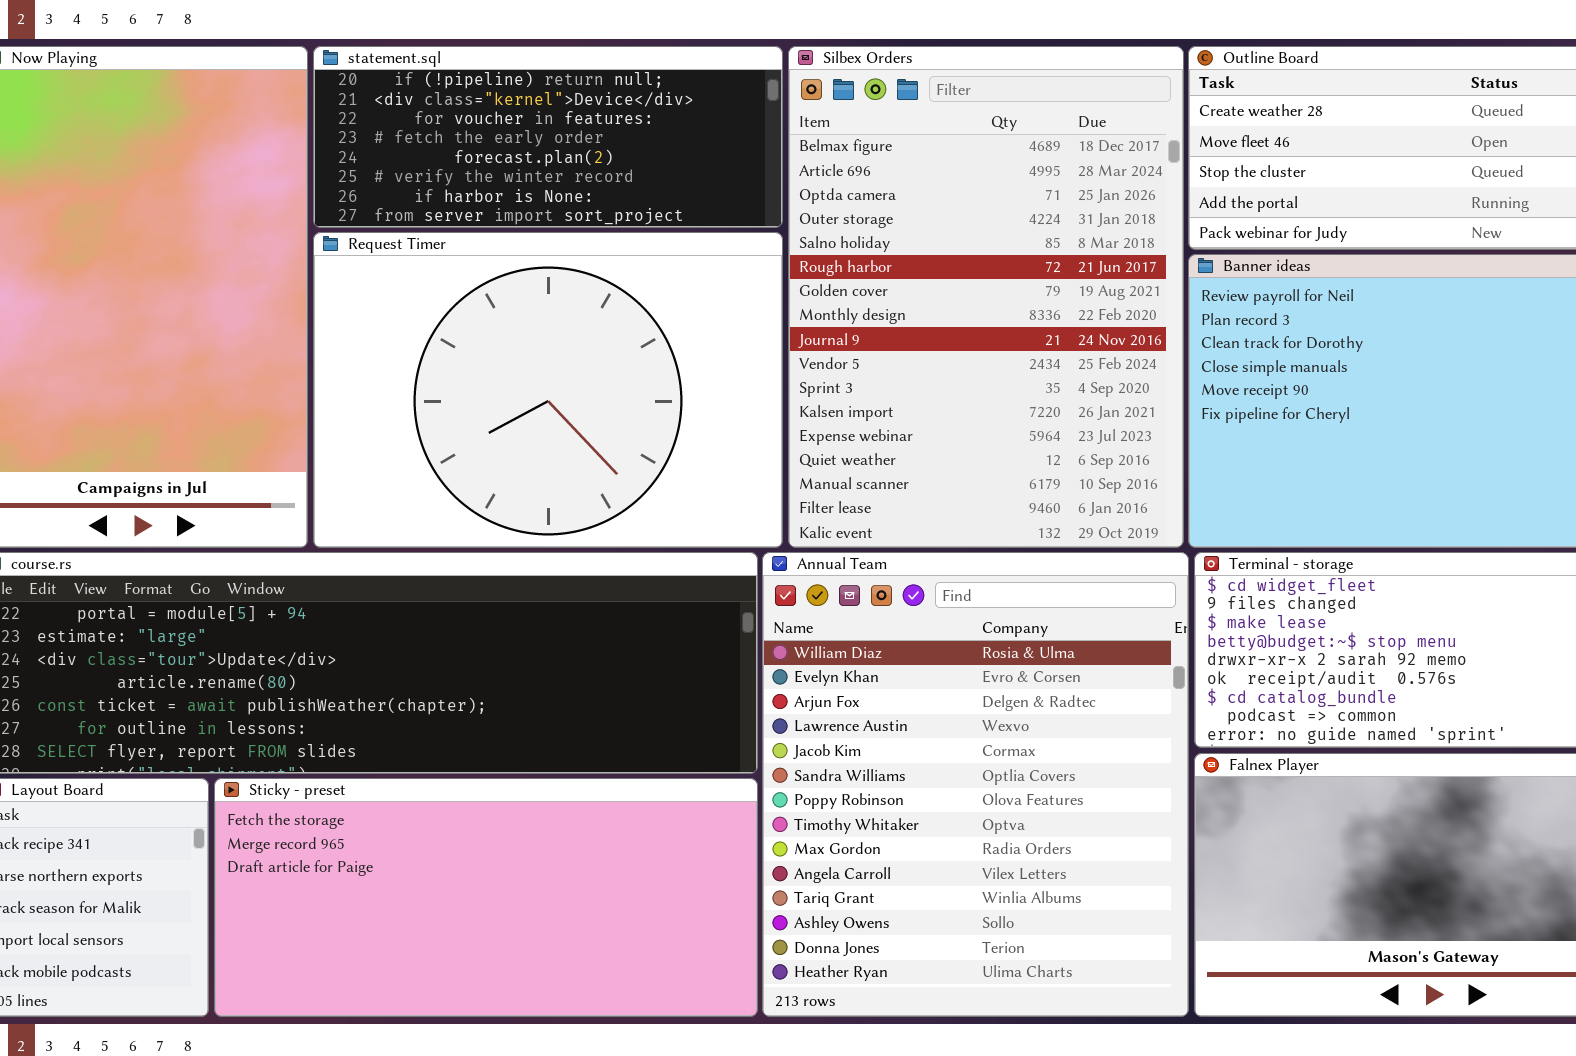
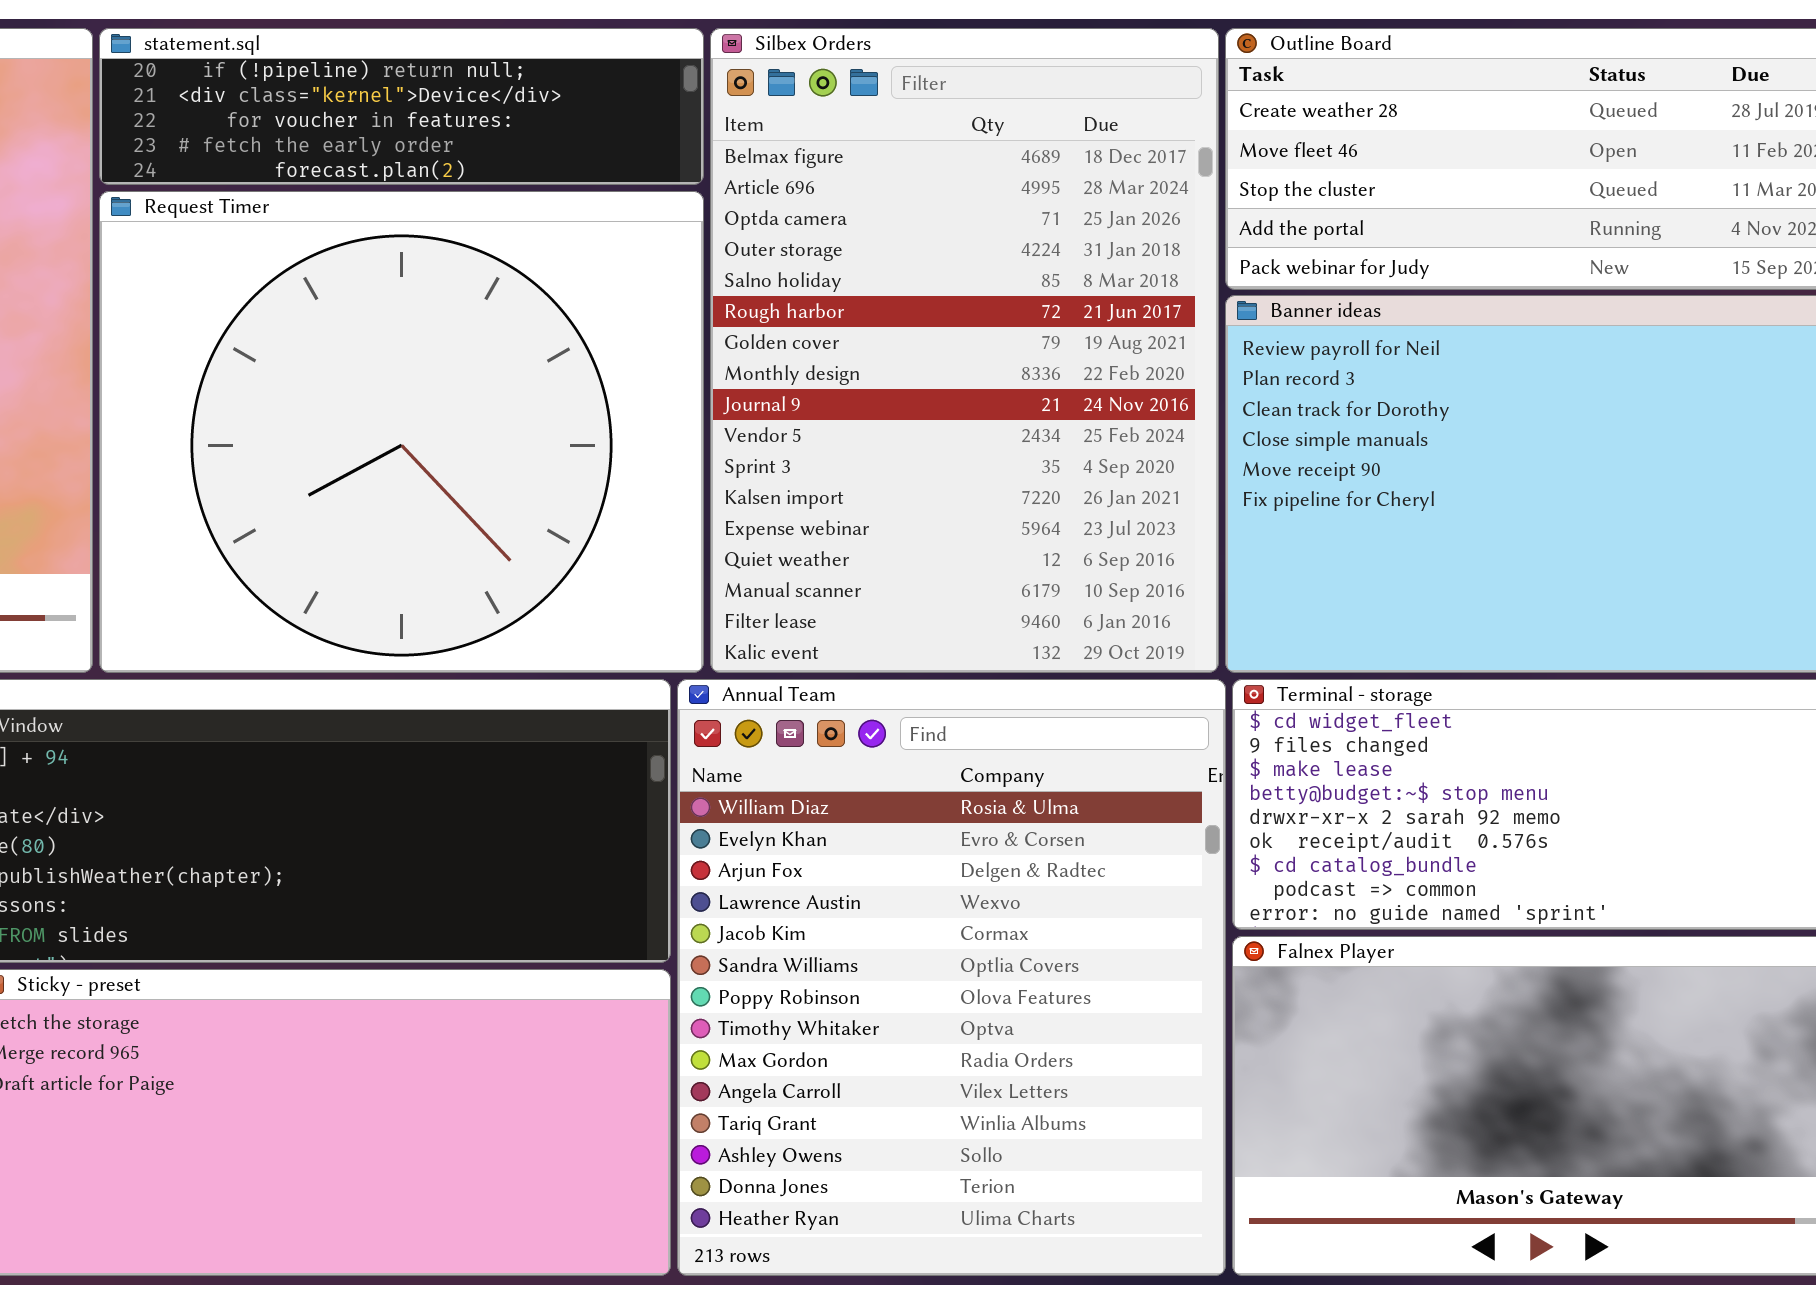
statement.sql: [313,46,783,228] -> [99,28,704,185], resized
Request Timer: [313,232,783,548] -> [99,191,704,673], resized

